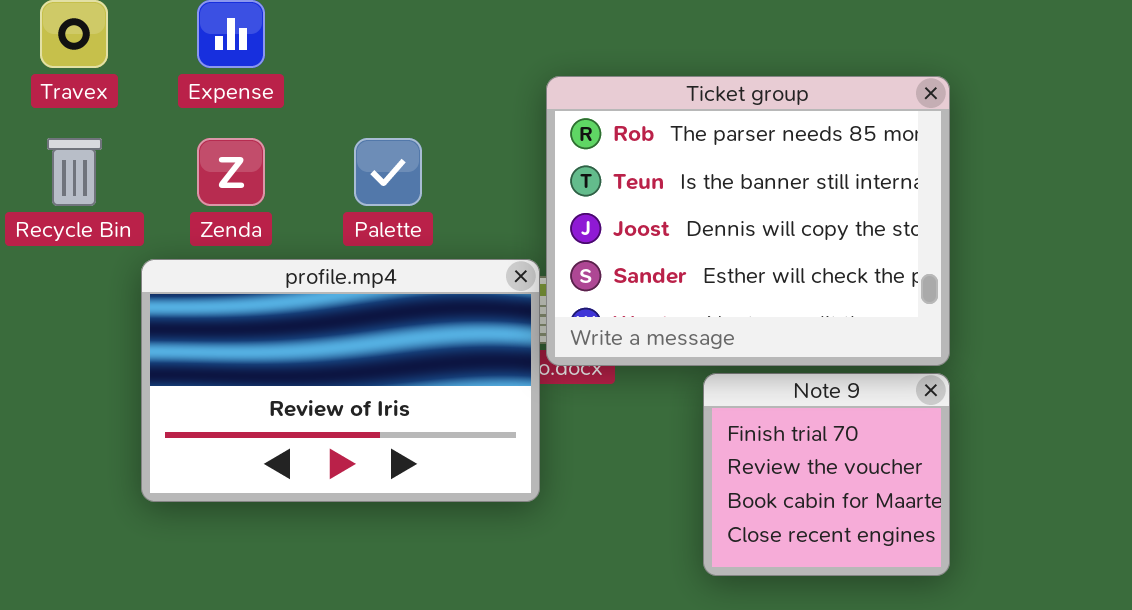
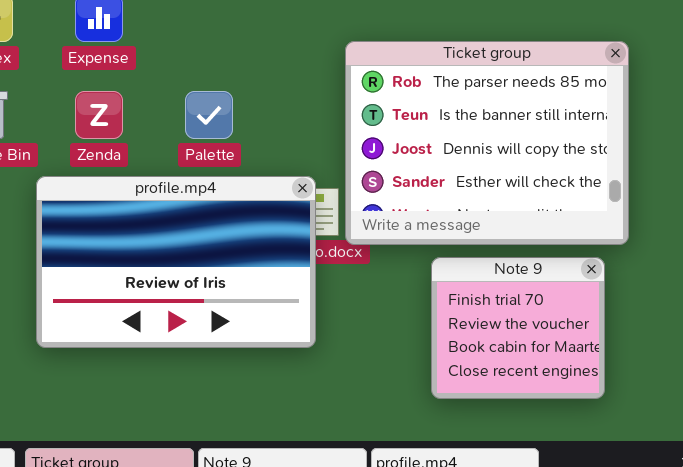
Ticket group: [546,76,950,366] -> [345,41,629,245], moved

